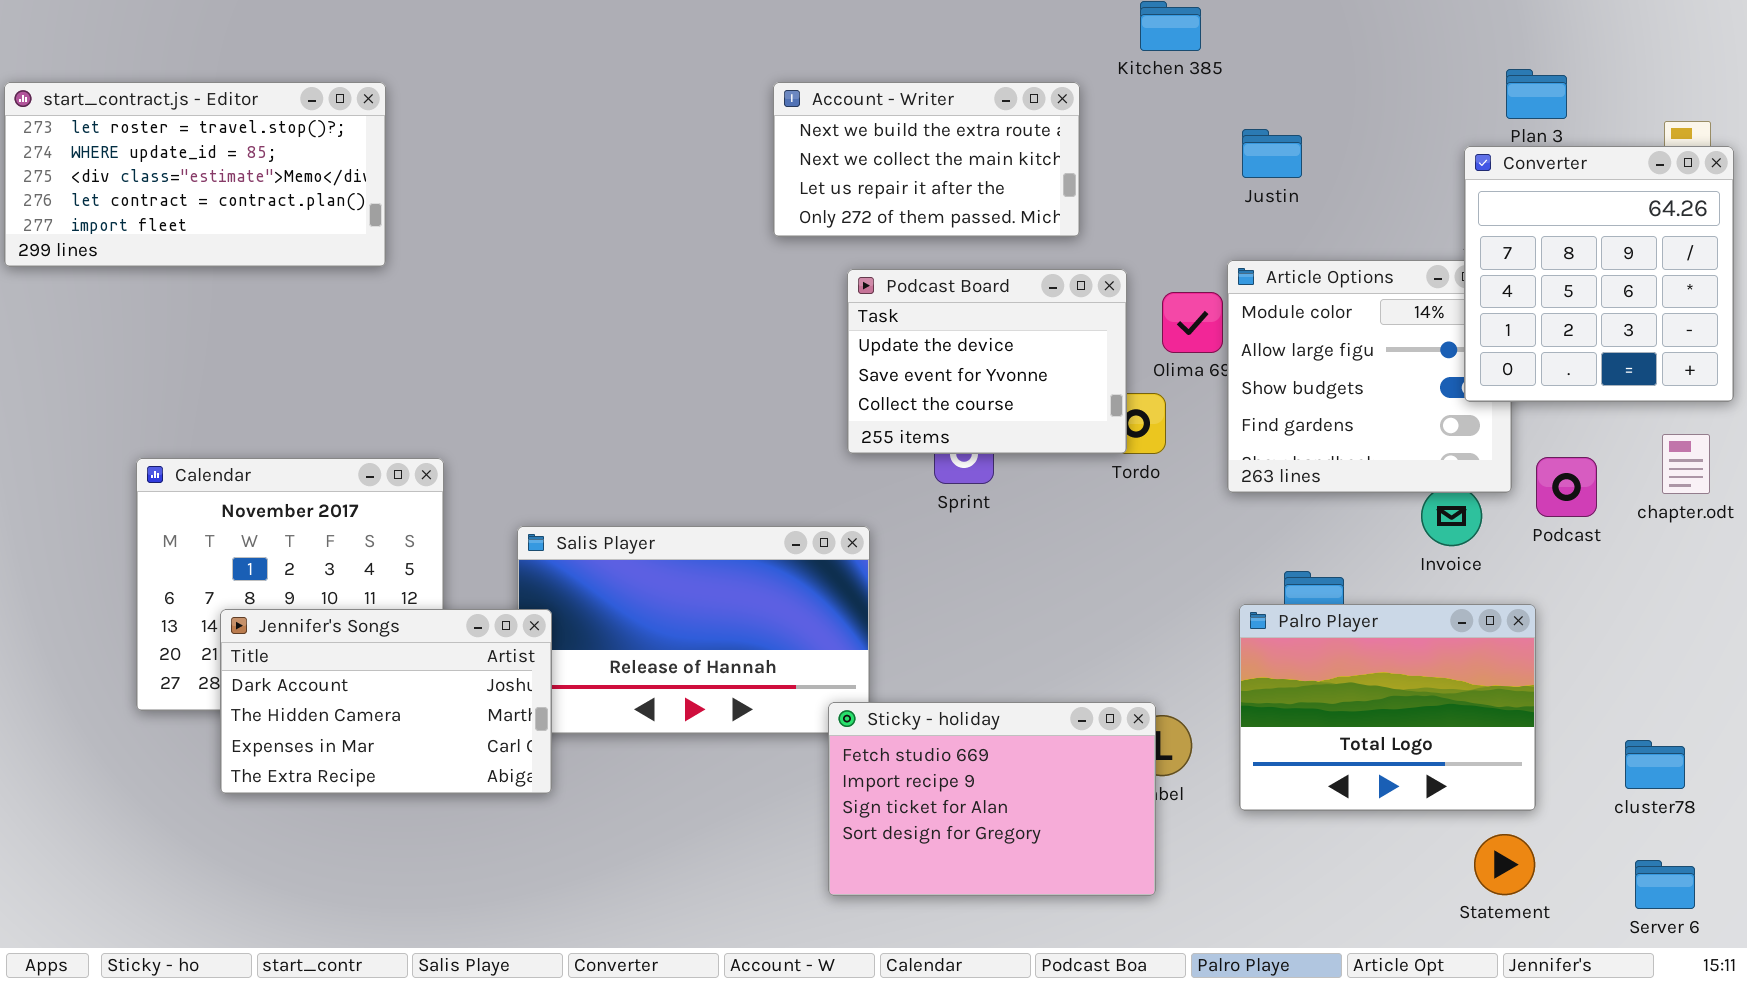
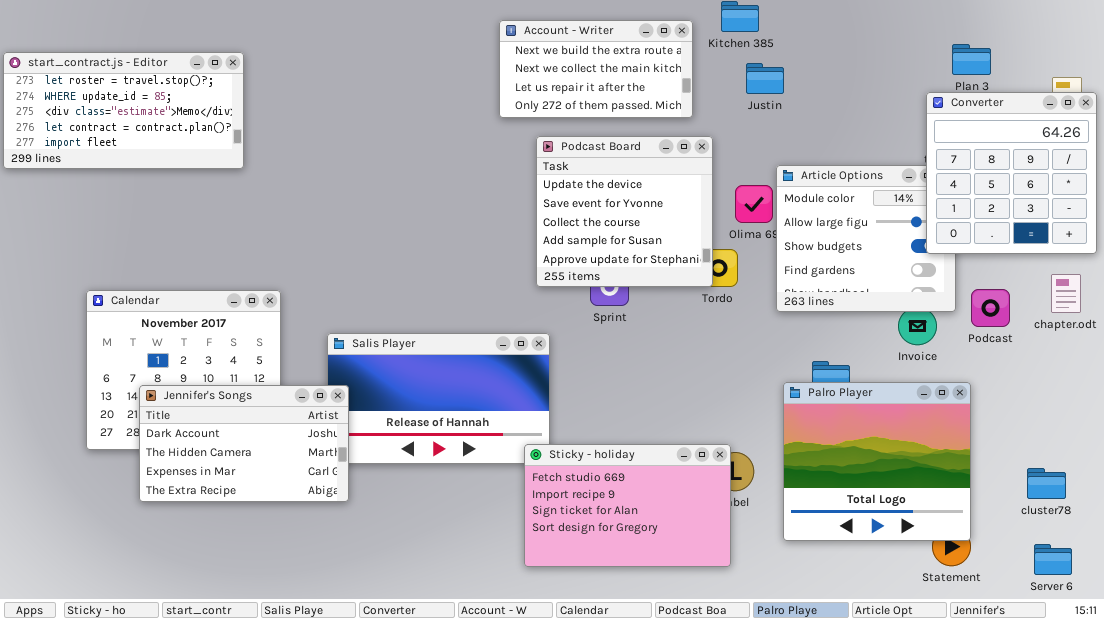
Account - Writer: [773,82,1080,237] -> [499,20,693,118], moved
Justin: [1242,129,1302,178] -> [746,63,784,94], moved
Podcast Board: [847,269,1127,454] -> [536,136,713,287], resized
Palro Player: [1239,604,1536,811] -> [783,382,971,541], resized

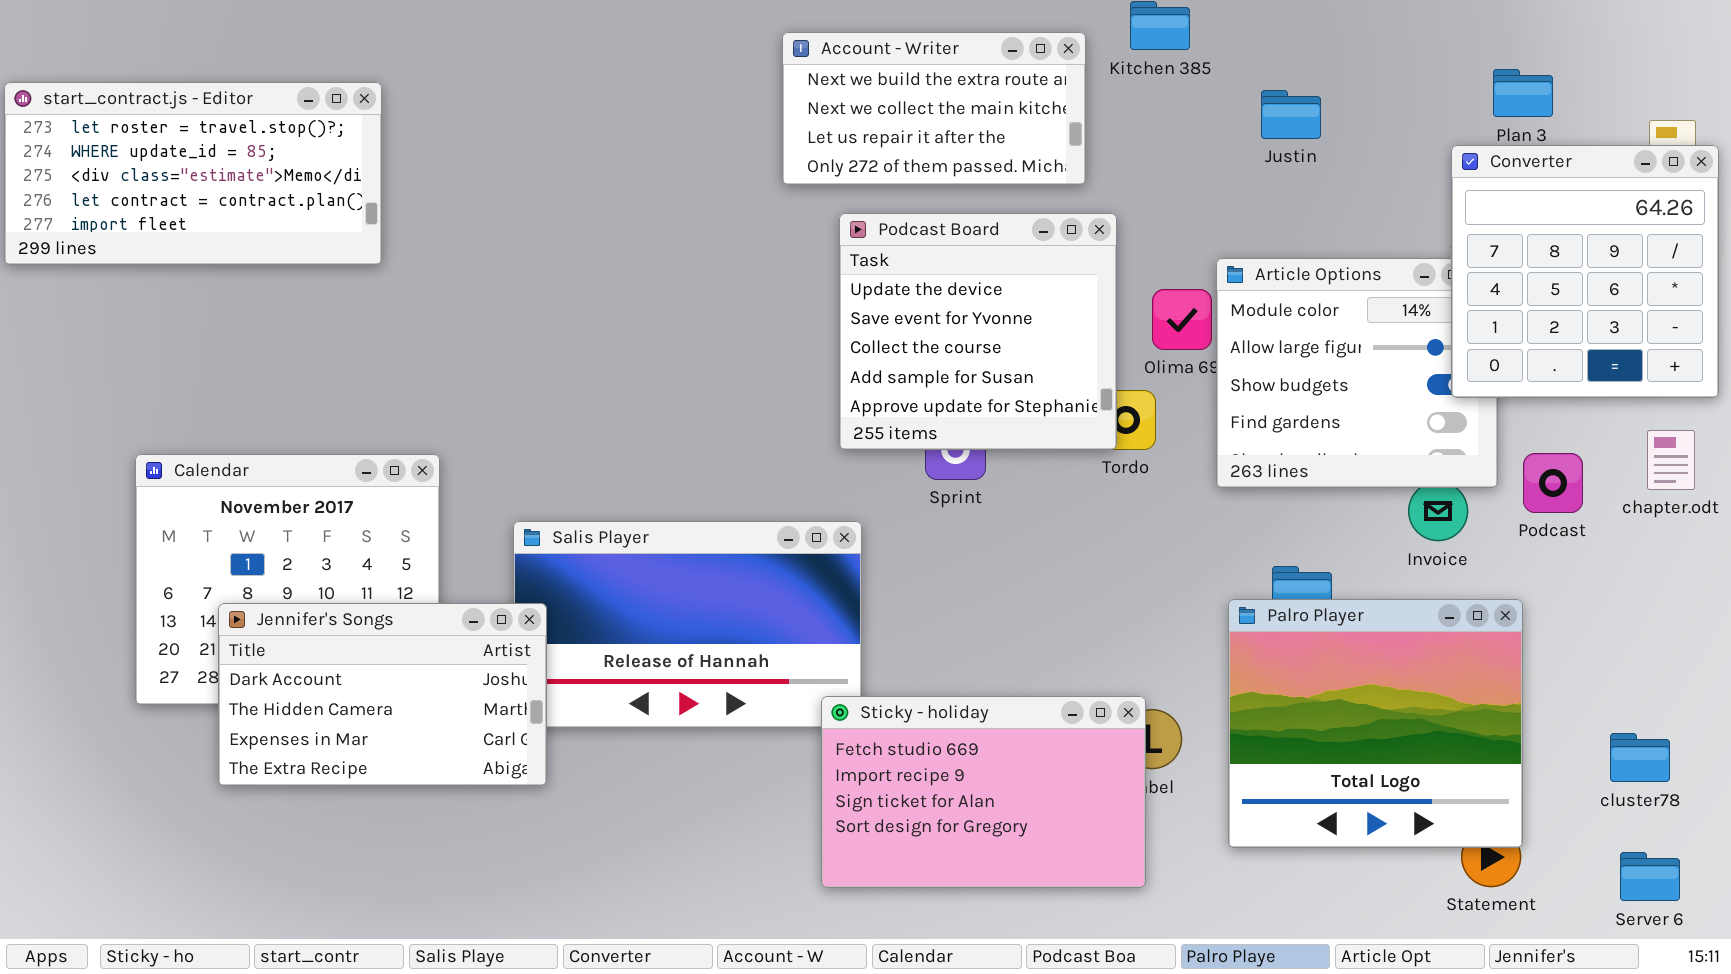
Justin: [746,63,784,94] -> [1261,90,1321,139], moved

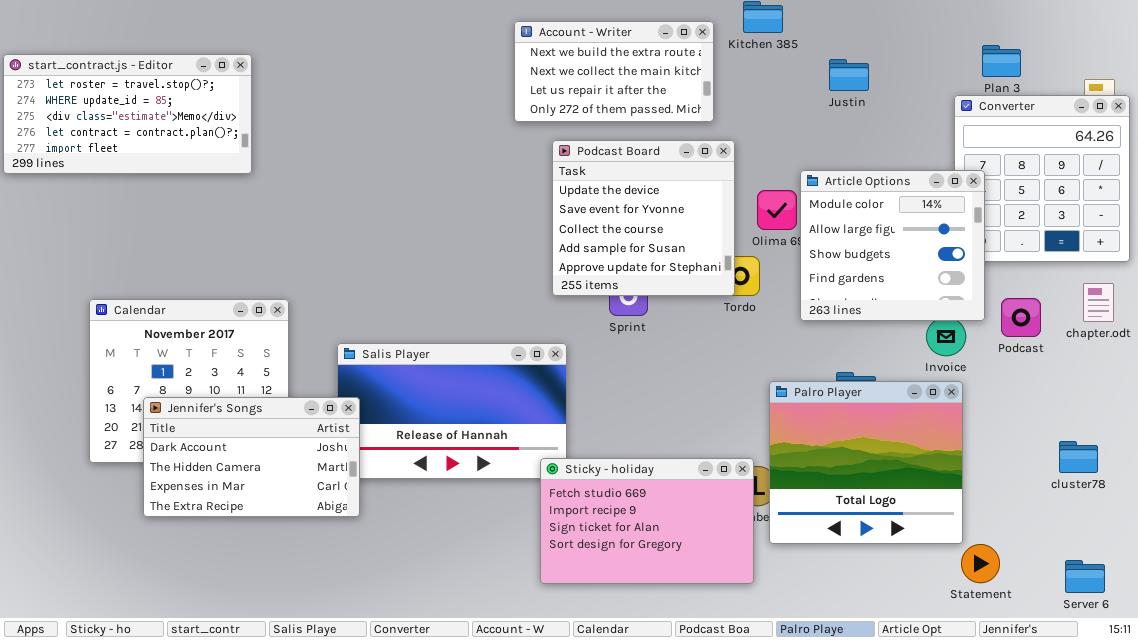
Article Options: [1216,258,1498,488] -> [800,170,985,321], raised
Palro Player: [1228,599,1523,848] -> [769,381,963,544], moved
cluster78: [1610,733,1670,782] -> [1059,441,1098,473], moved

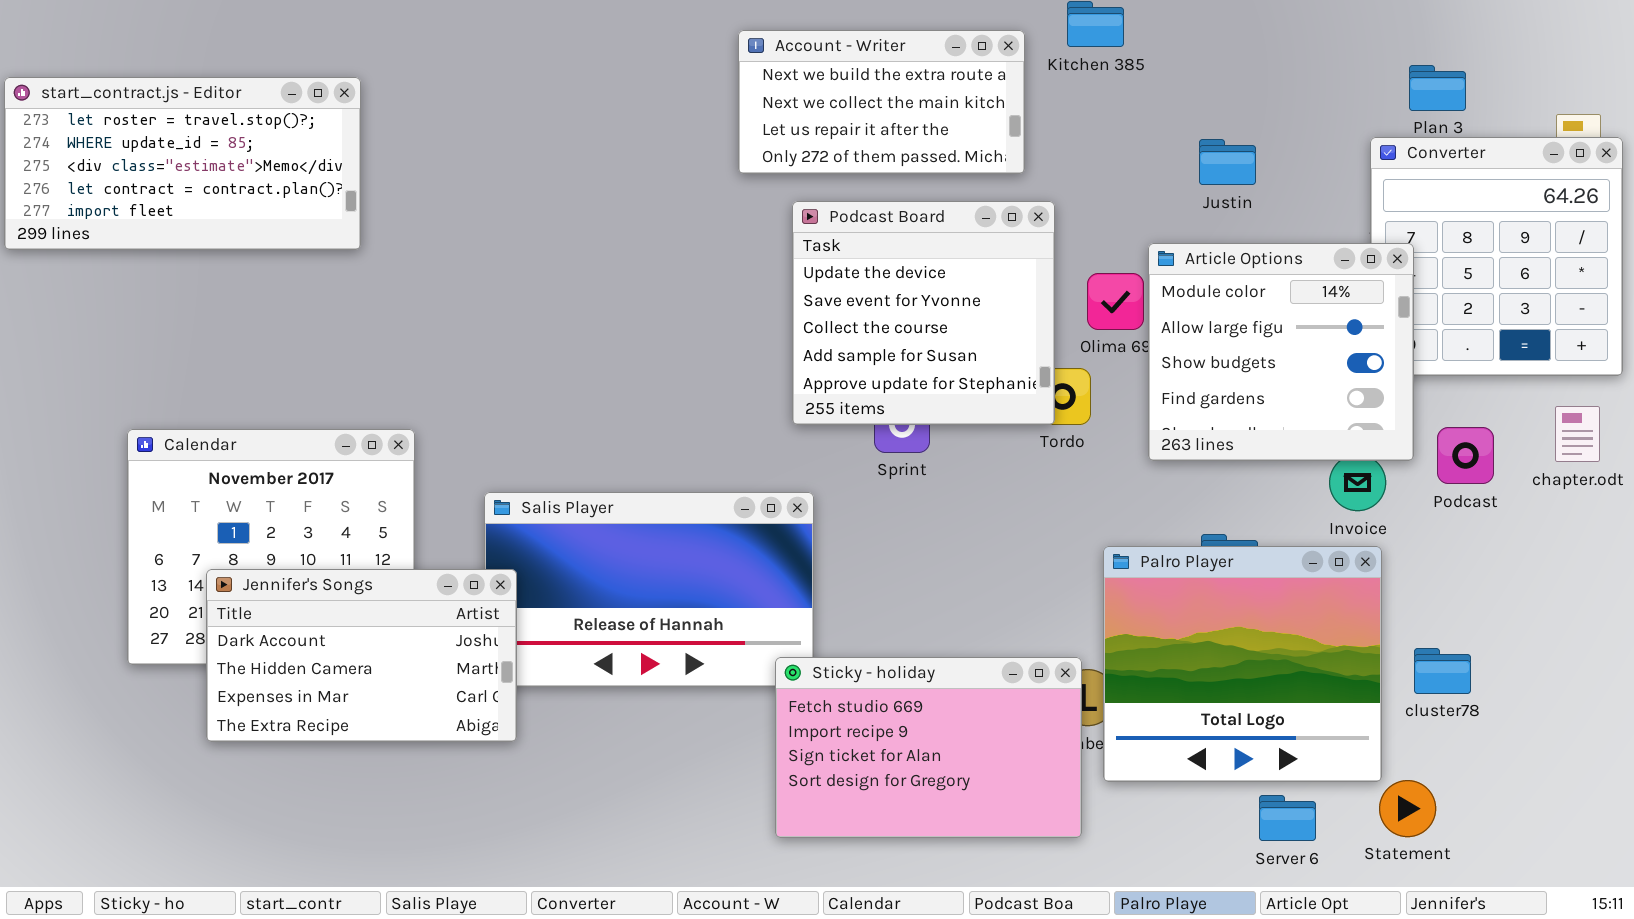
Justin: [829,59,869,91] -> [1199,139,1256,185], moved
cluster78: [1059,441,1098,473] -> [1414,648,1471,694], moved
Server 6: [1065,560,1105,593] -> [1259,795,1316,841], moved

